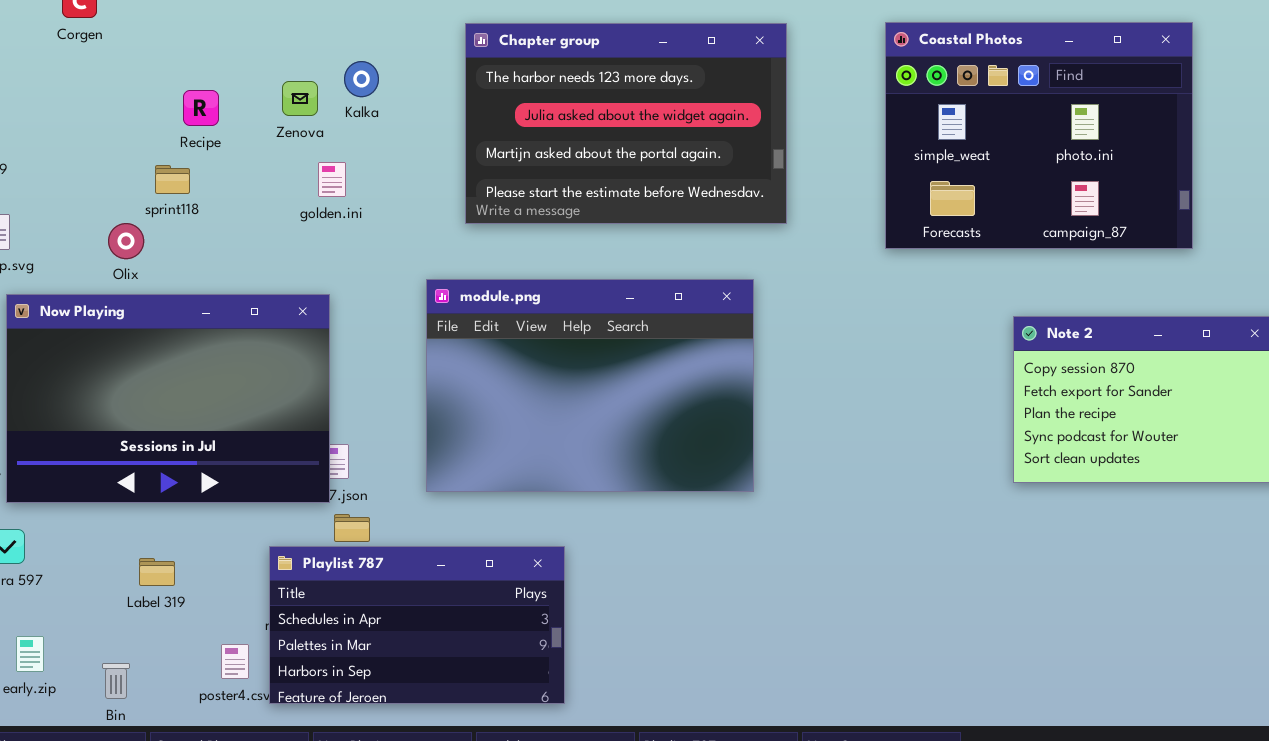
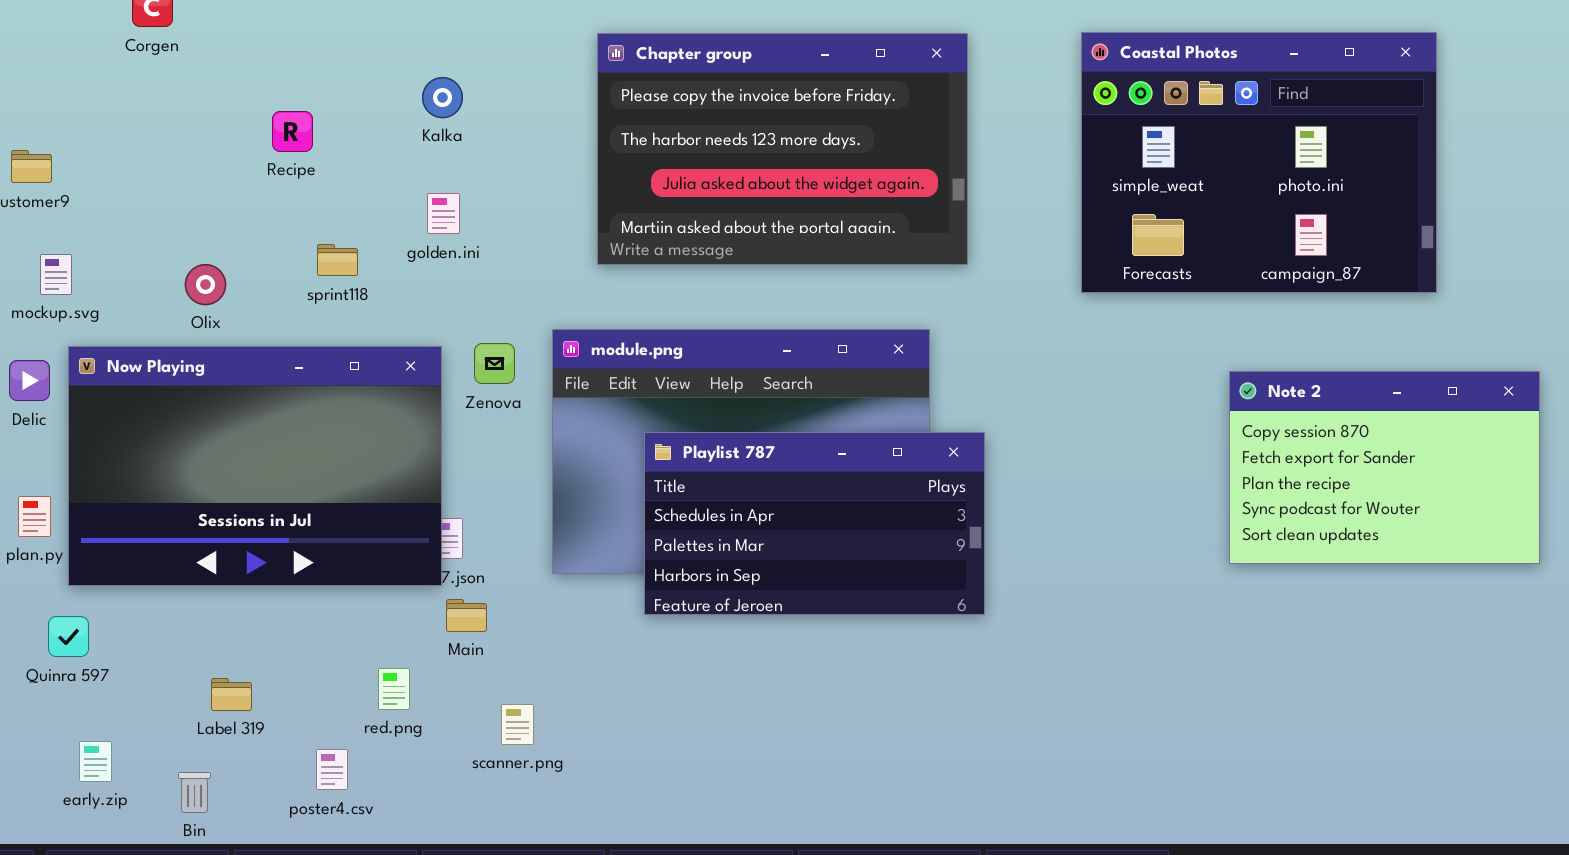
Chapter group: [465,23,787,224] -> [597,33,968,265], scrolled up 1 row
Kalka: [344,61,379,97] -> [422,77,463,118], moved
Zenova: [282,81,318,116] -> [474,343,515,384], moved
sprint118: [155,165,190,194] -> [317,244,358,276], moved
Playlist 787: [269,546,565,704] -> [644,432,985,615], moved
Label 319: [139,558,175,586] -> [211,678,252,711], moved

